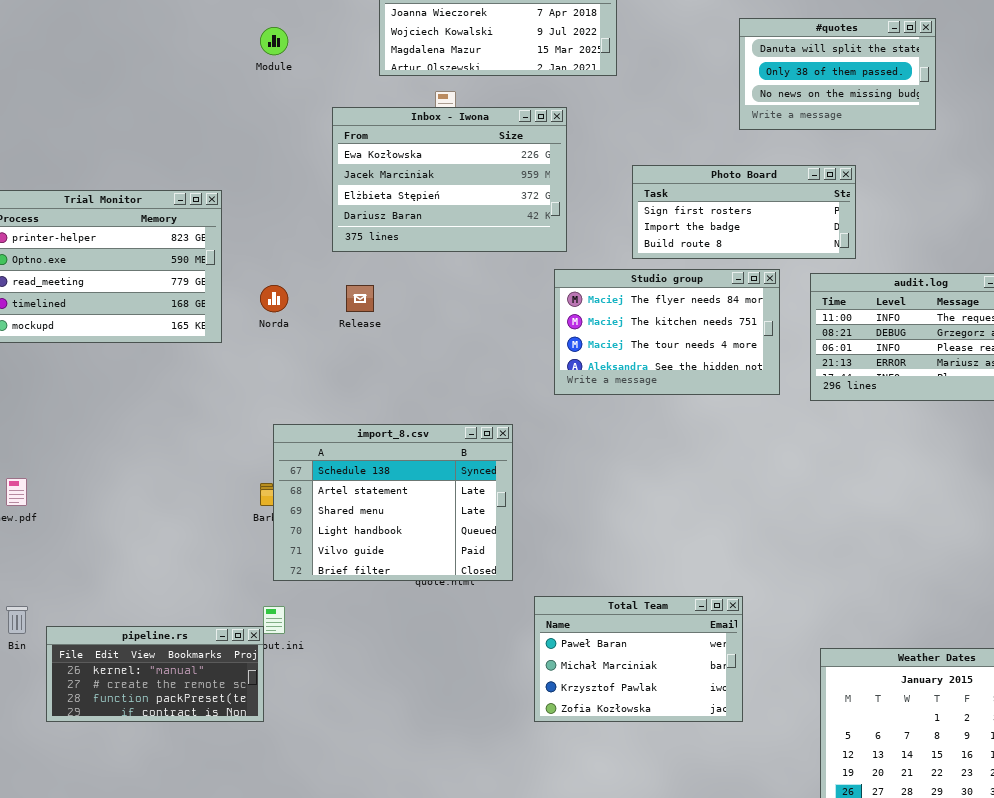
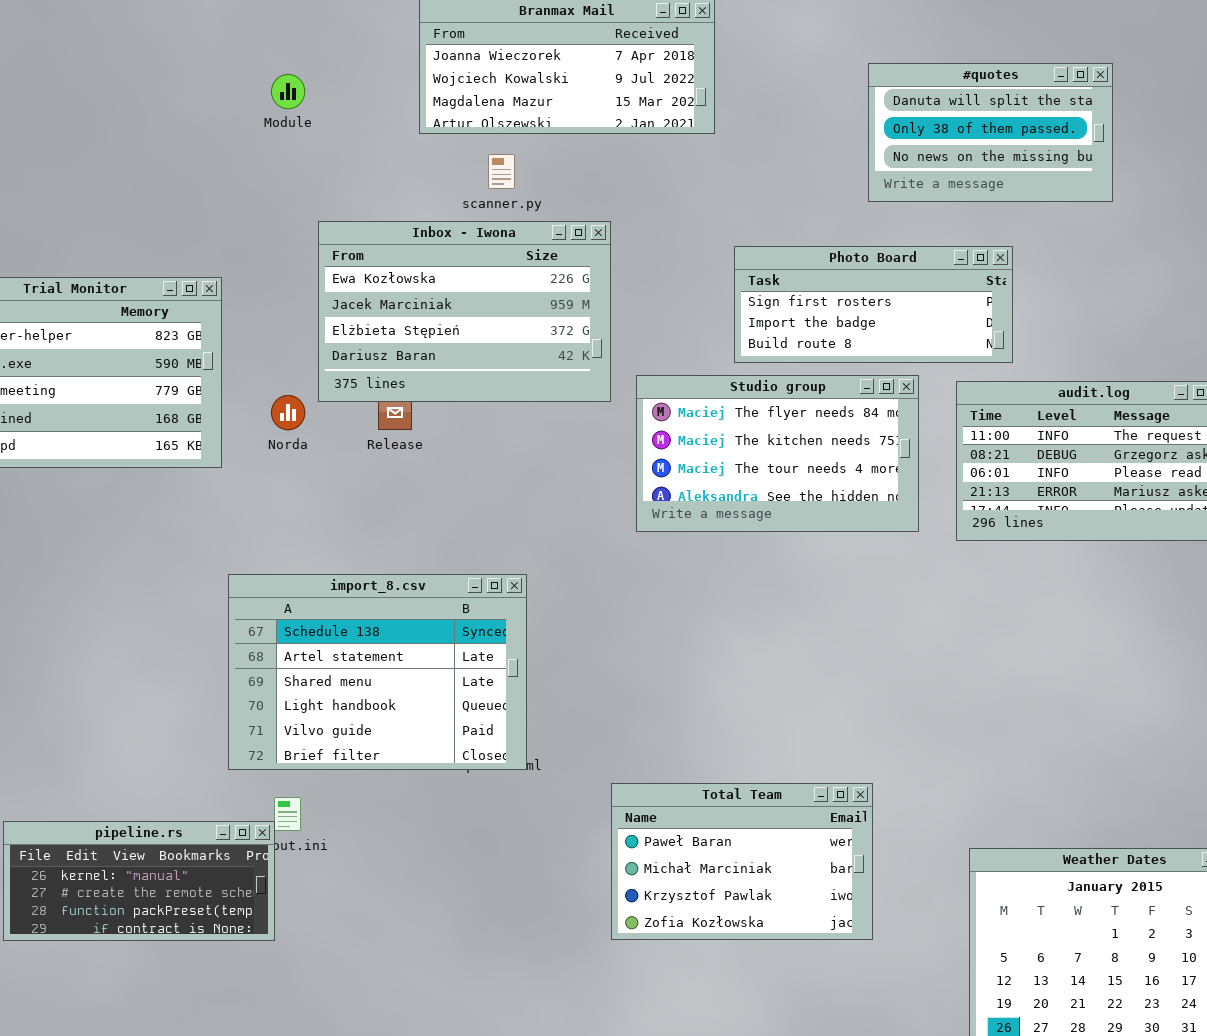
Inbox - Iwona: [332,107,567,252] -> [318,221,611,402], moved
import_8.csv: [273,424,513,581] -> [228,574,527,770], moved

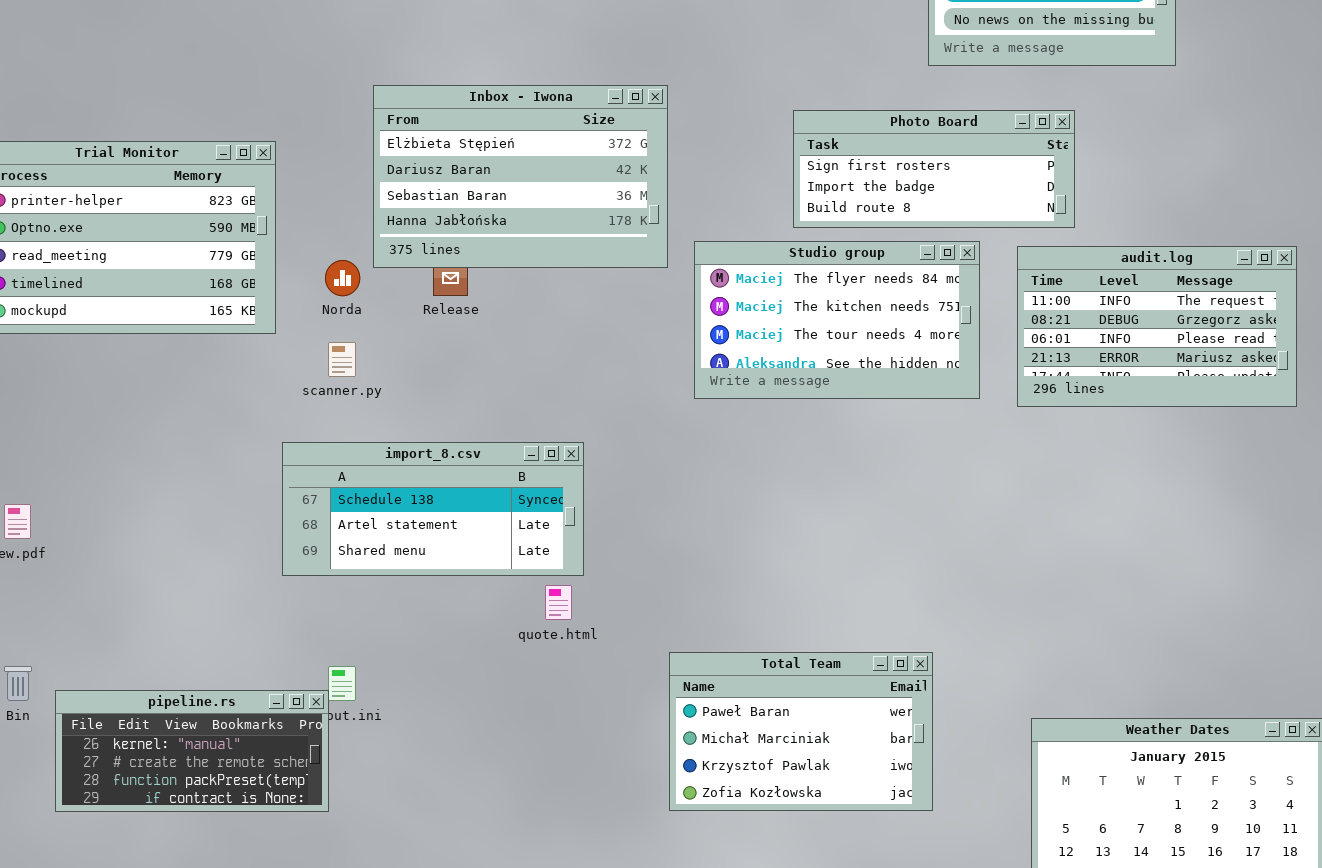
scanner.py: [488,154,515,189] -> [328,342,356,377], moved
Inbox - Iwona: [318,221,611,402] -> [373,85,668,268], scrolled down 2 rows
import_8.csv: [228,574,527,770] -> [282,442,584,576], resized

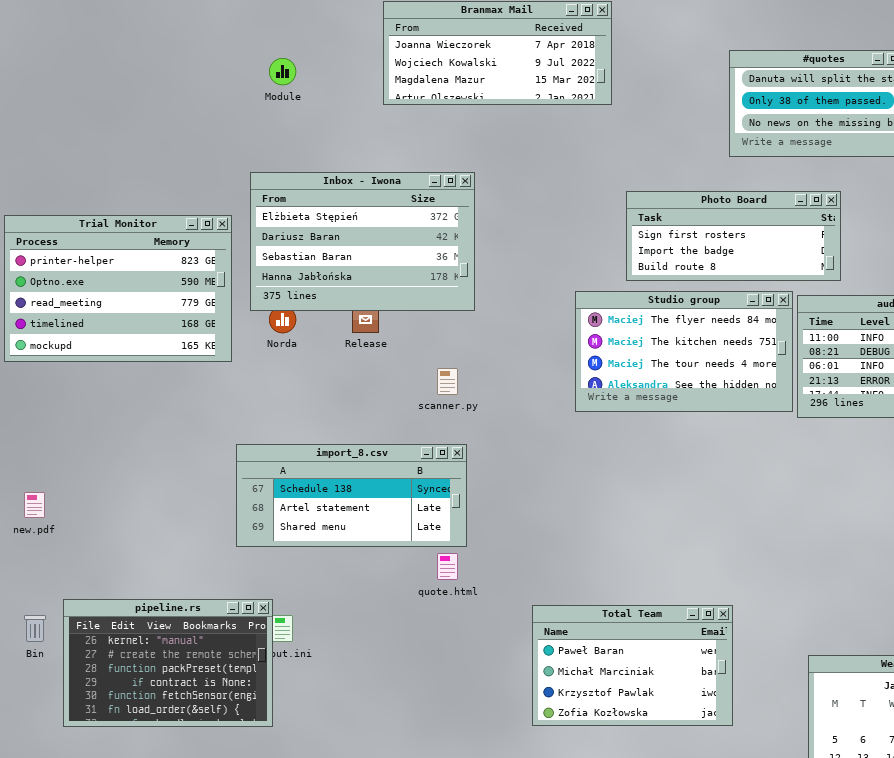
Inbox - Iwona: [373,85,668,268] -> [250,172,475,311], moved
Studio group: [694,241,980,399] -> [575,291,793,412], moved
scanner.py: [328,342,356,377] -> [437,368,458,395], moved
pipeline.rs: [55,690,329,812] -> [63,599,273,727], resized

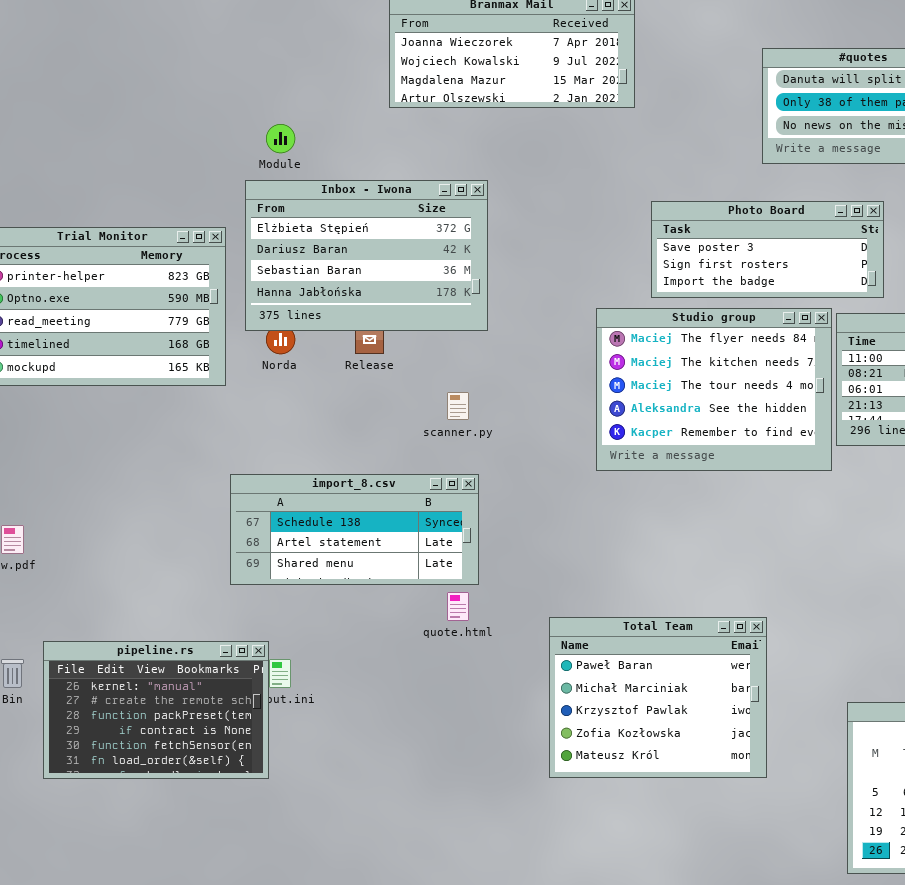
Module: [269,58,296,85] -> [266,124,295,153], moved
Photo Board: [626,191,841,281] -> [651,201,884,298], scrolled up 1 row
Studio group: [575,291,793,412] -> [596,308,832,471], resized
Total Team: [532,605,733,726] -> [549,617,767,778], resized

